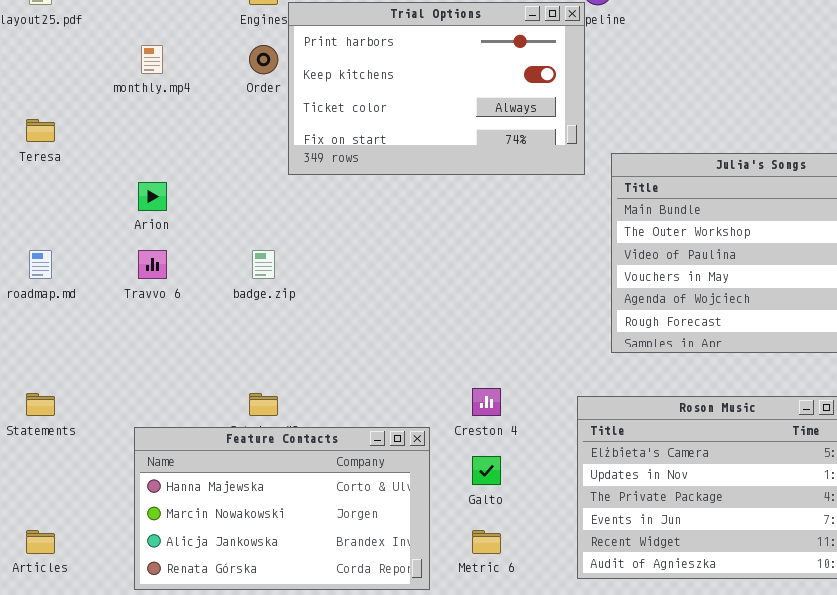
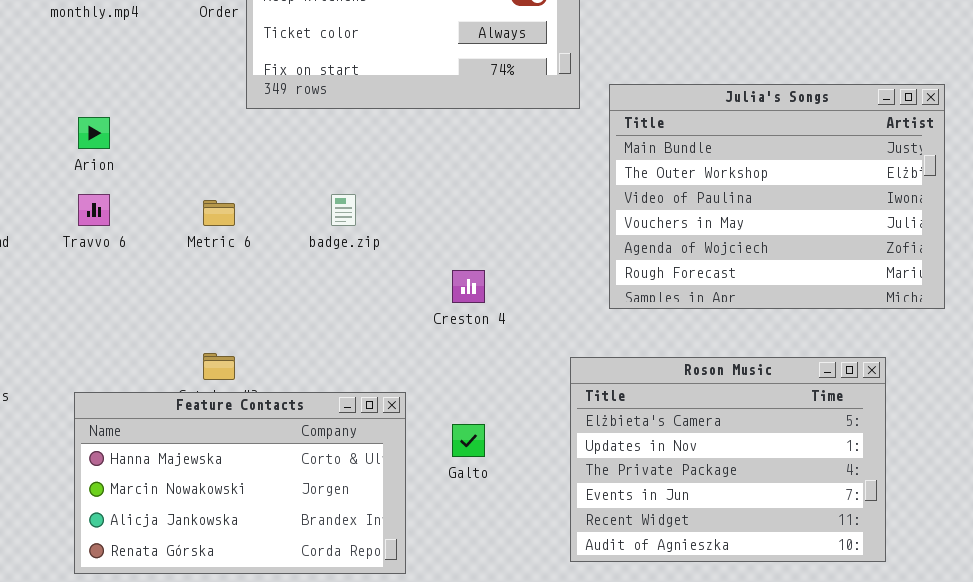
badge.zip: [252,250,275,279] -> [331,194,356,226], moved
Creston 4: [472,388,501,416] -> [452,270,485,303], moved
Metric 6: [472,530,501,554] -> [203,200,235,226], moved

